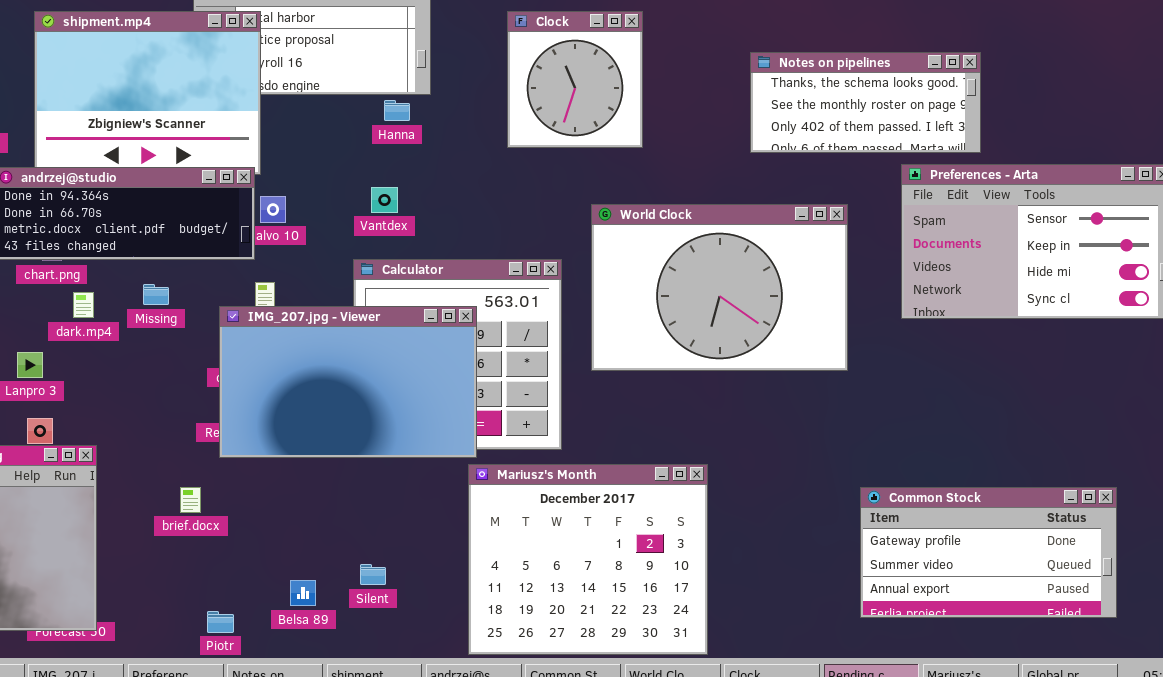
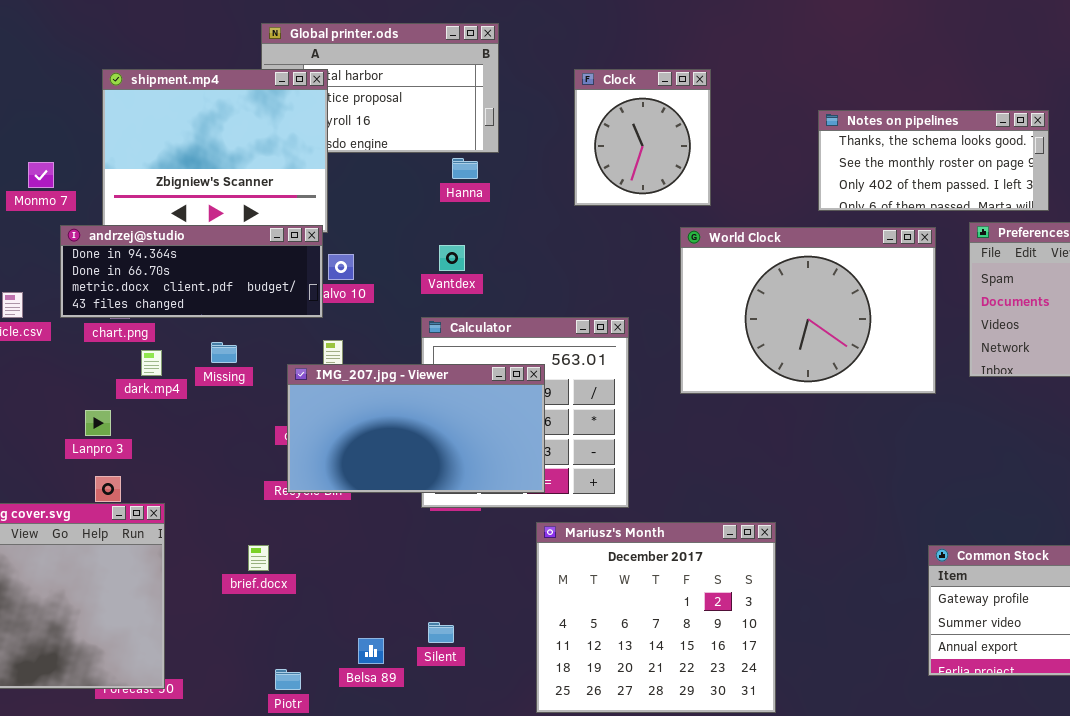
World Clock: [591,204,848,371] -> [680,227,936,394], moved
IMG_207.jpg - Viewer: [219,306,477,458] -> [287,364,545,493], resized

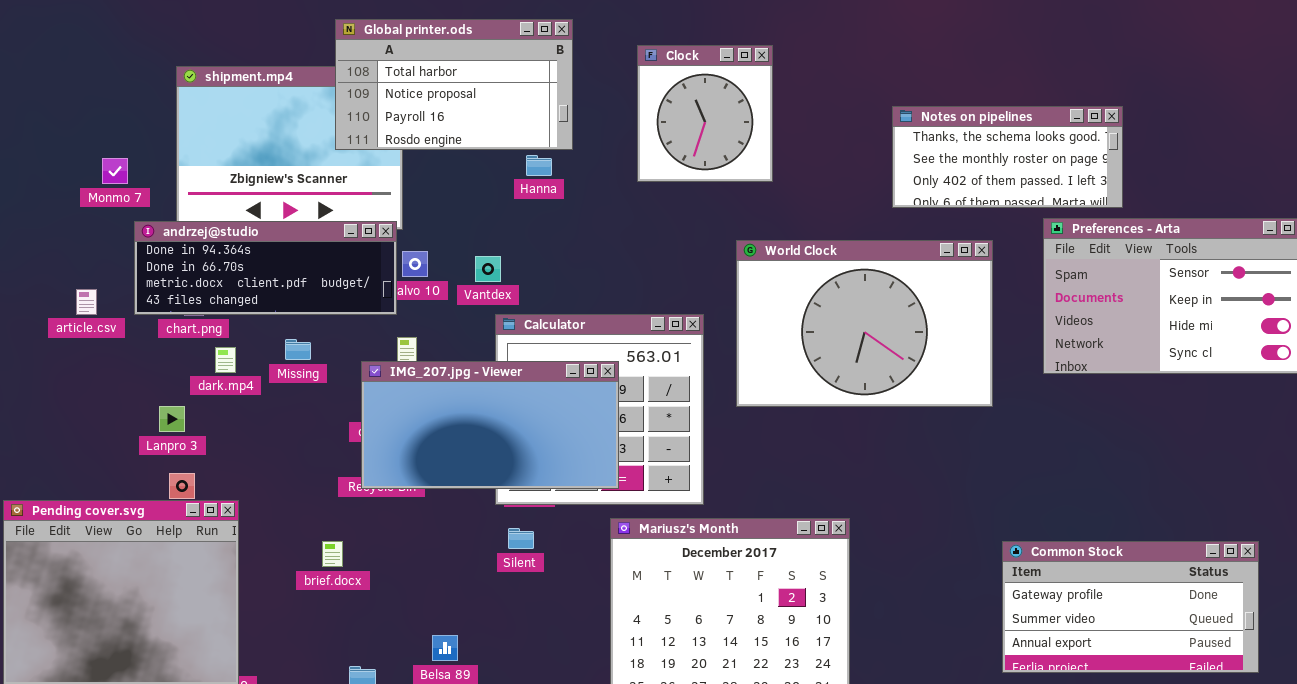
Global printer.ods: [261,23,499,153] -> [335,19,573,150], raised
Clock: [574,69,711,206] -> [637,45,773,182], moved
World Clock: [680,227,936,394] -> [736,240,993,407], moved
Vantdex: [439,245,465,271] -> [475,256,501,282], moved
Silent: [428,622,454,643] -> [508,528,534,549], moved

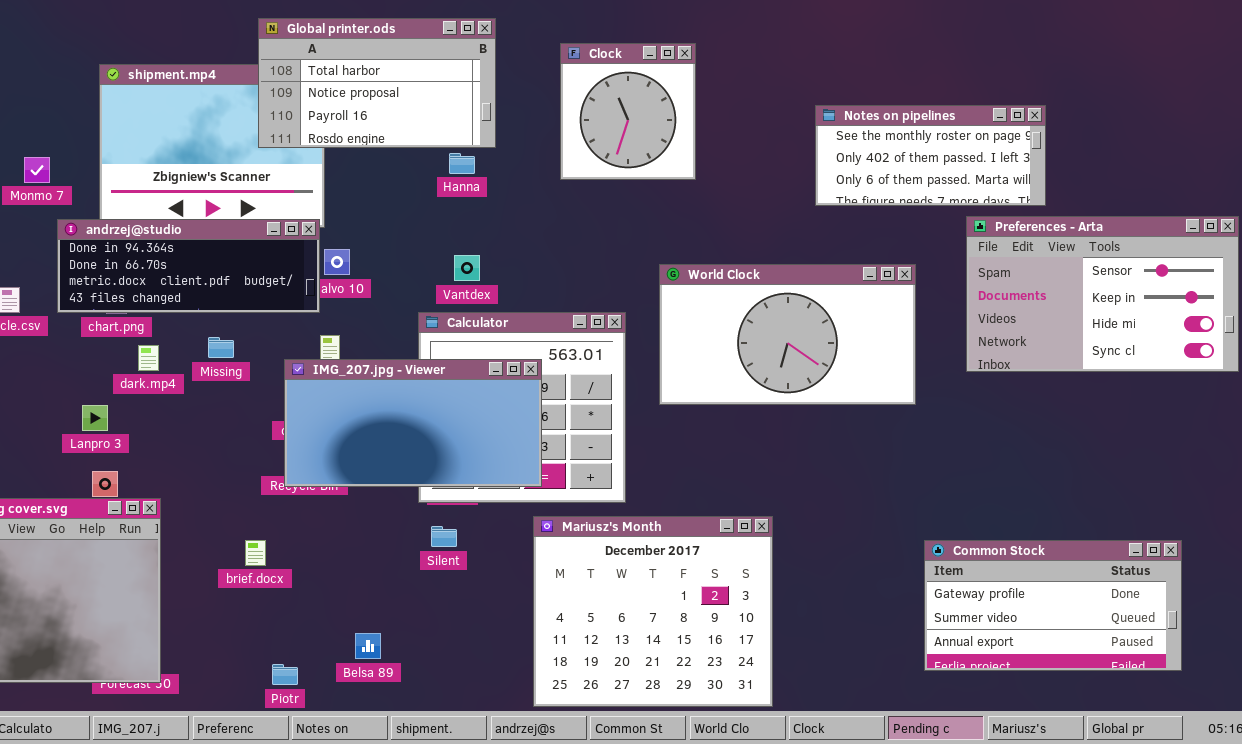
Notes on pipelines: [892,106,1123,208] -> [815,105,1046,206], scrolled down 1 row
World Clock: [736,240,993,407] -> [659,264,916,405], resized
Vantdex: [475,256,501,282] -> [454,255,480,281], moved

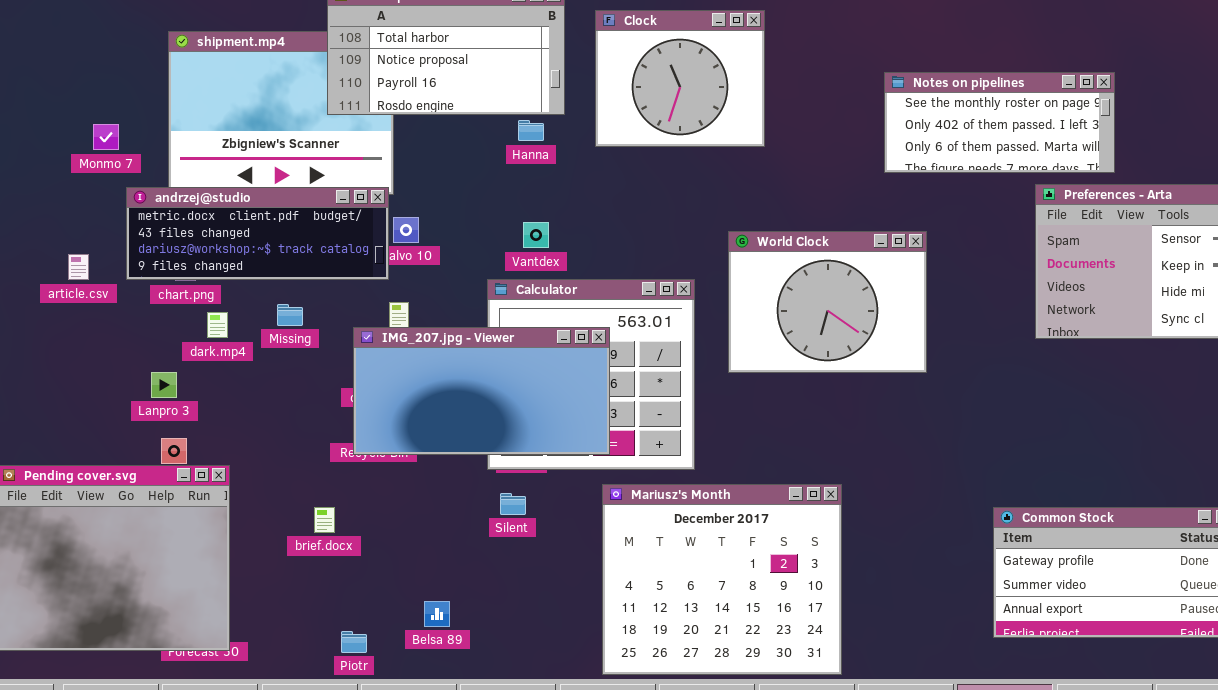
Clock: [560,43,696,180] -> [595,10,765,147], resized
andrzej@studio: [57,219,320,313] -> [126,187,389,280], scrolled down 2 rows
World Clock: [659,264,916,405] -> [728,231,927,373], resized

